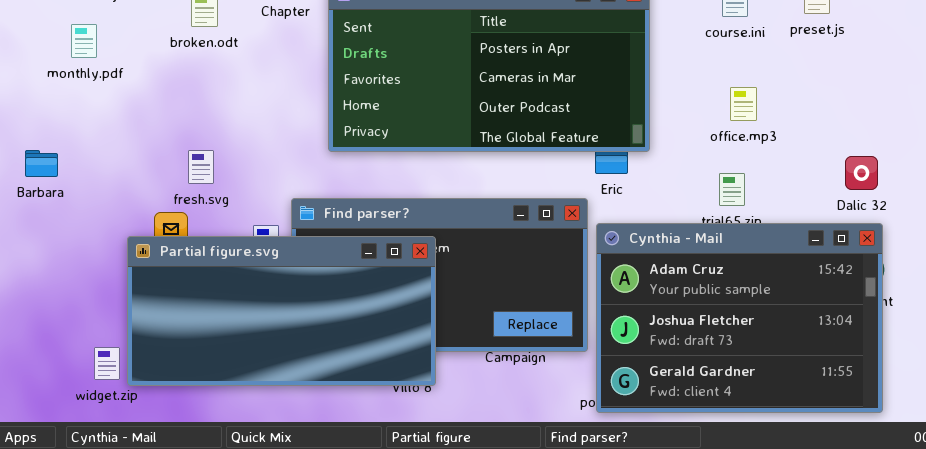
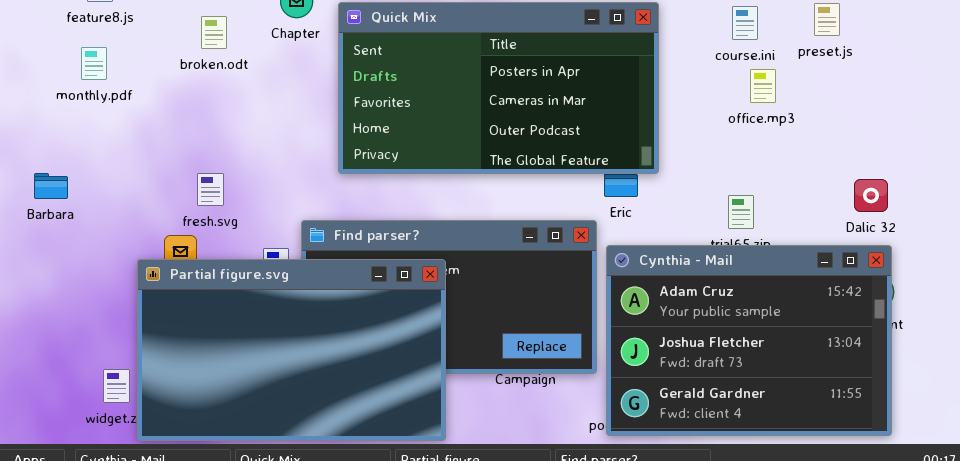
office.mp3: [730,87,757,121] -> [750,69,776,103], moved
Partial figure.svg: [127,236,436,386] -> [137,259,446,441], resized

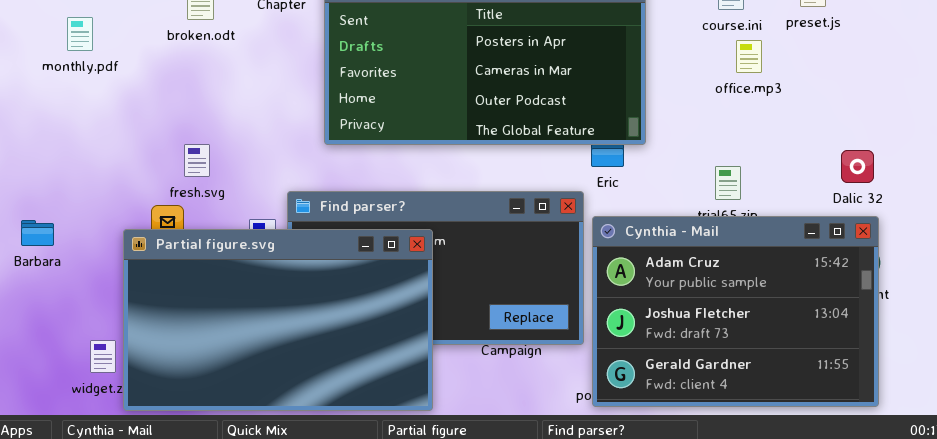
Barbara: [34,173,68,199] -> [21,220,54,246], moved

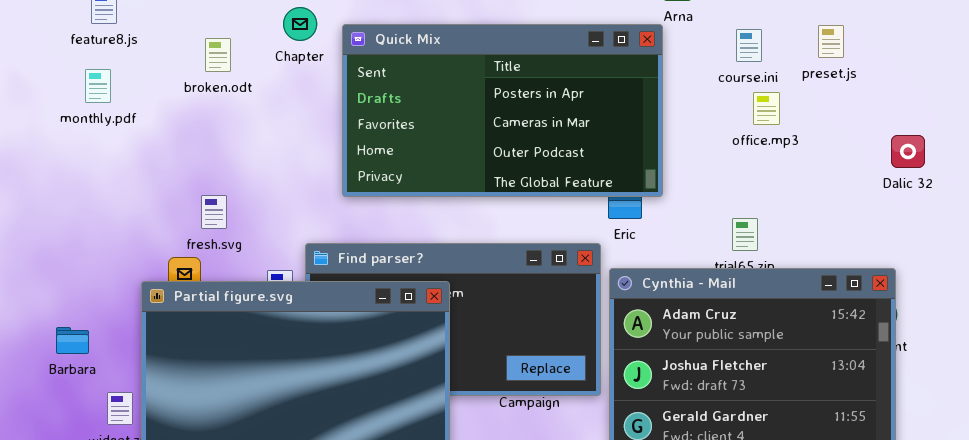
Dalic 32: [841,150,874,183] -> [891,135,925,168], moved
Barbara: [21,220,54,246] -> [56,327,89,354], moved

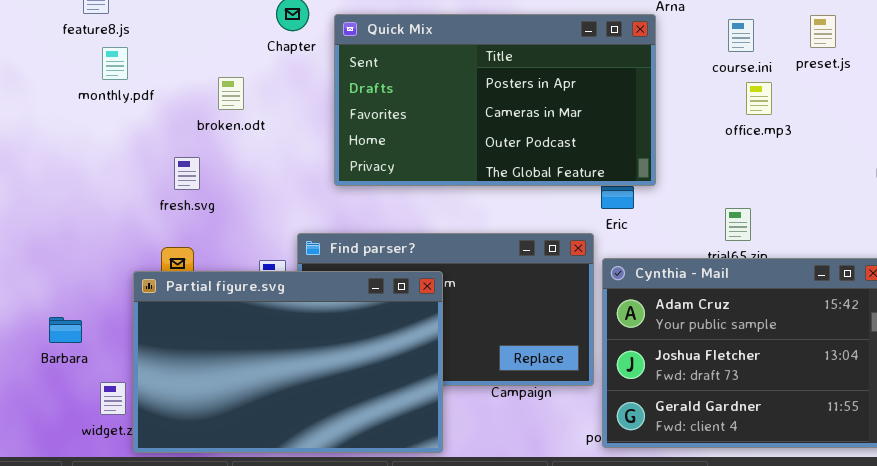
broken.odt: [205,38,231,72] -> [218,77,244,110], moved
monthly.pdf: [85,69,111,103] -> [102,47,128,80], moved
fresh.svg: [201,195,227,229] -> [174,157,200,190], moved

